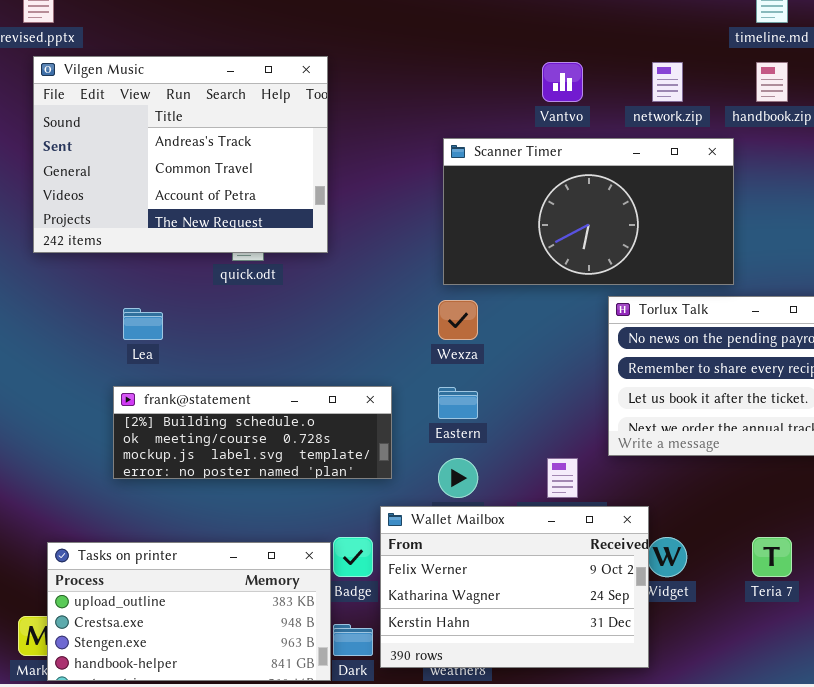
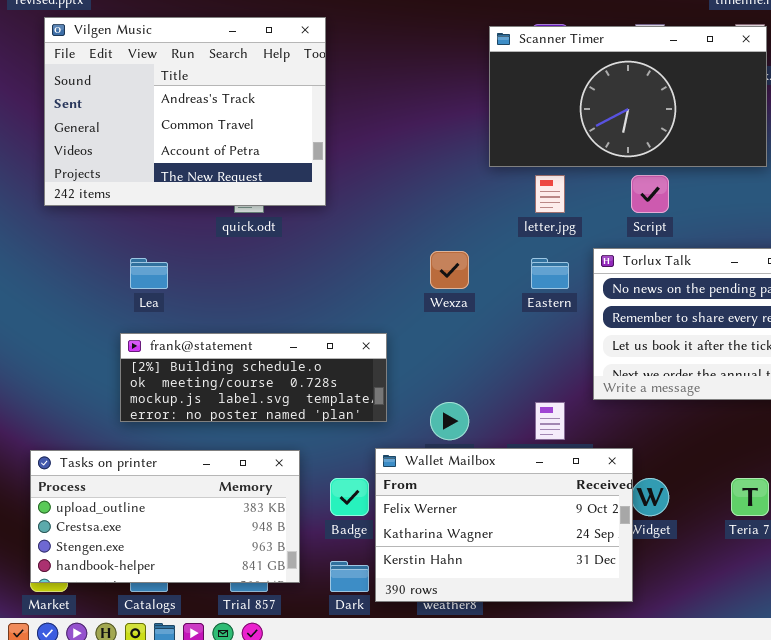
Scanner Timer: [443,138,734,285] -> [489,26,767,167], moved
Eastern: [438,387,478,419] -> [531,258,569,289], moved
Tasks on printer: [47,542,331,681] -> [30,450,300,583], moved

